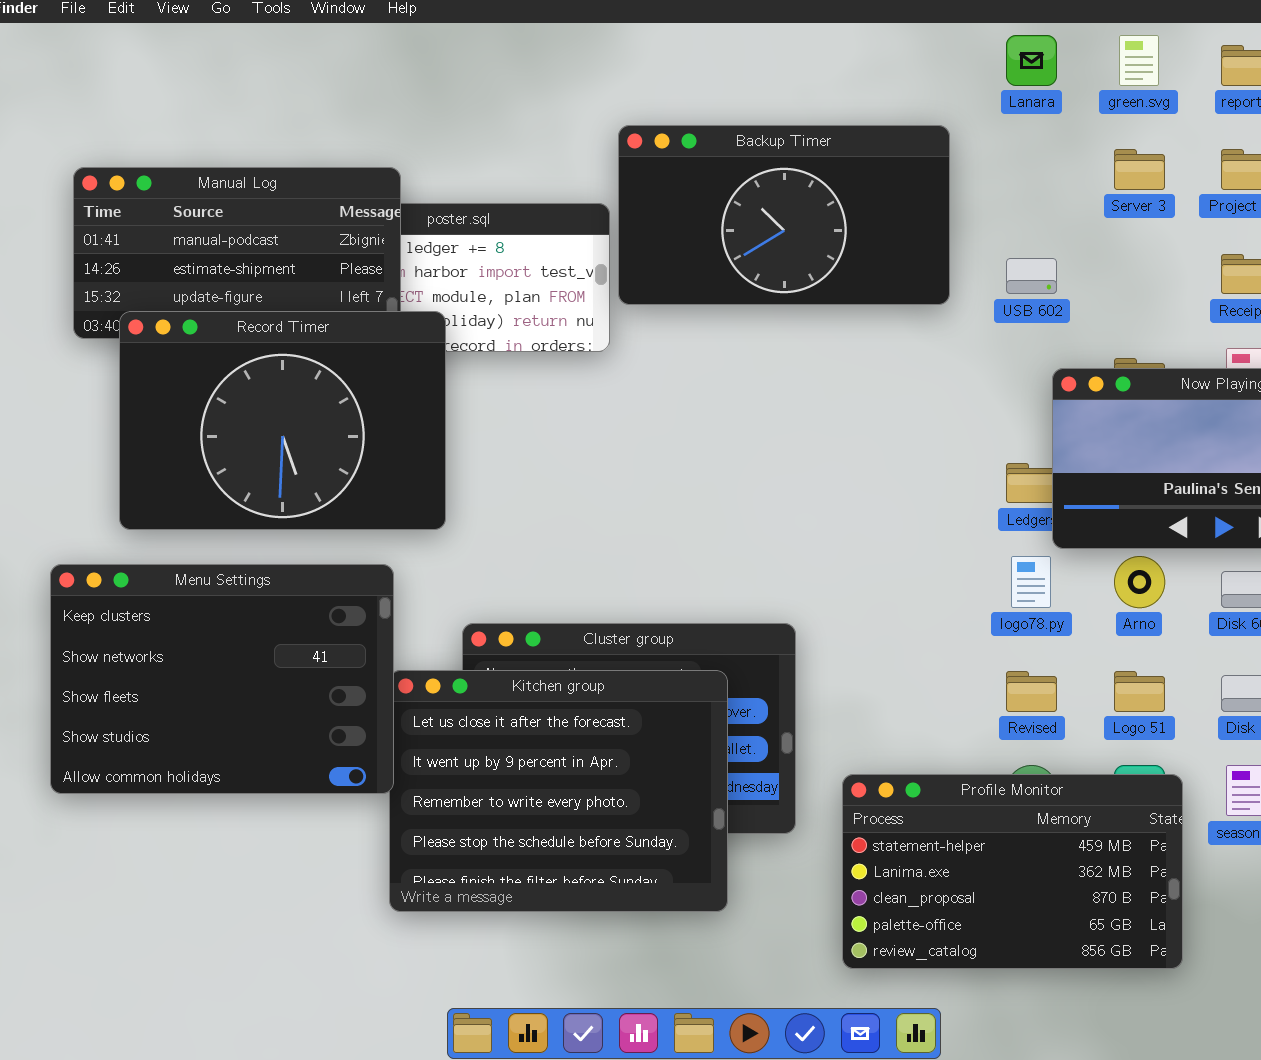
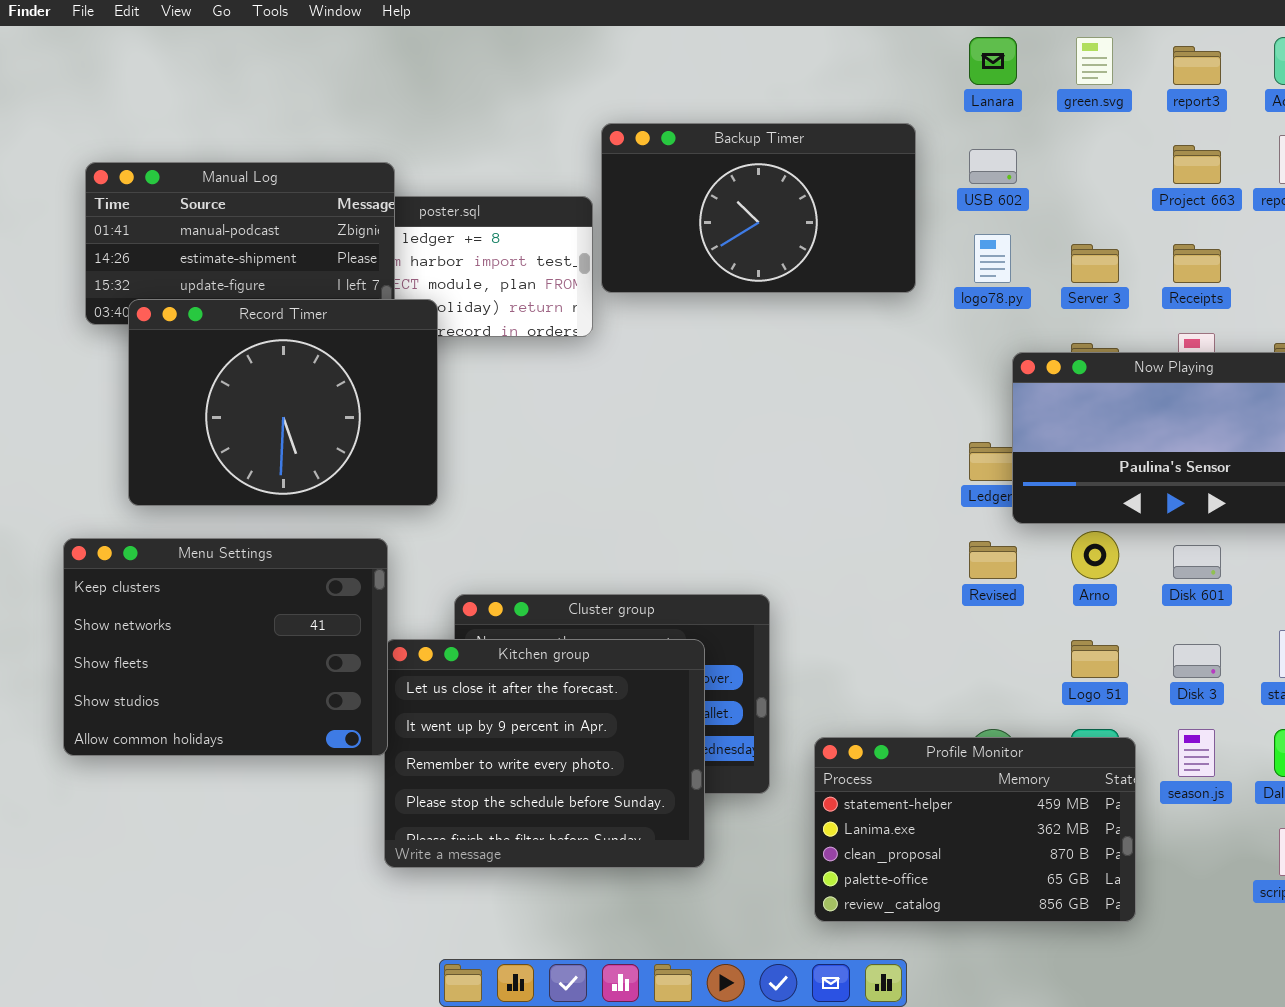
Server 3: [1114,149,1165,190] -> [1071,244,1119,283], moved
USB 602: [1006,258,1057,294] -> [969,149,1017,184], moved
logo78.py: [1011,556,1051,608] -> [974,234,1011,283], moved
Revised: [1006,671,1057,712] -> [969,541,1017,579], moved

